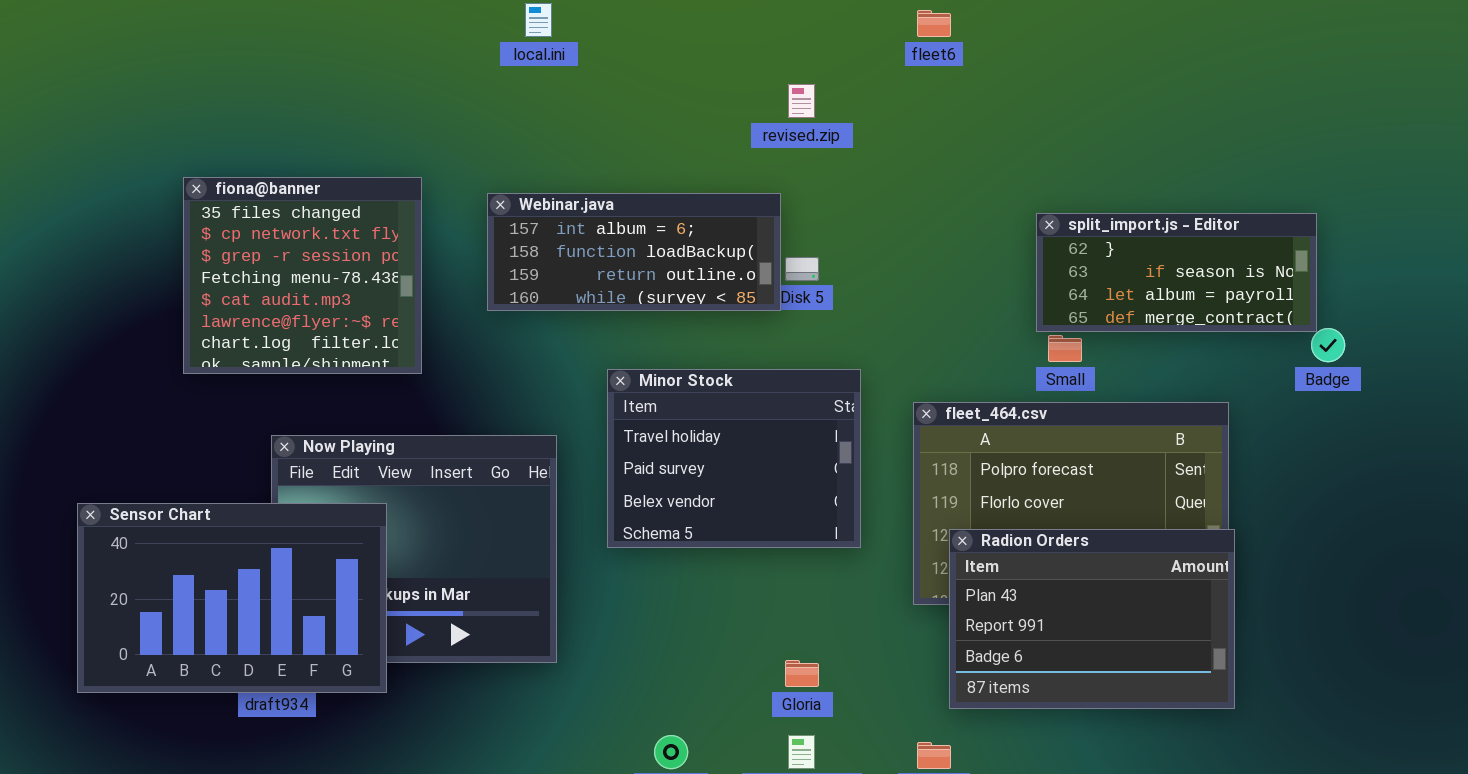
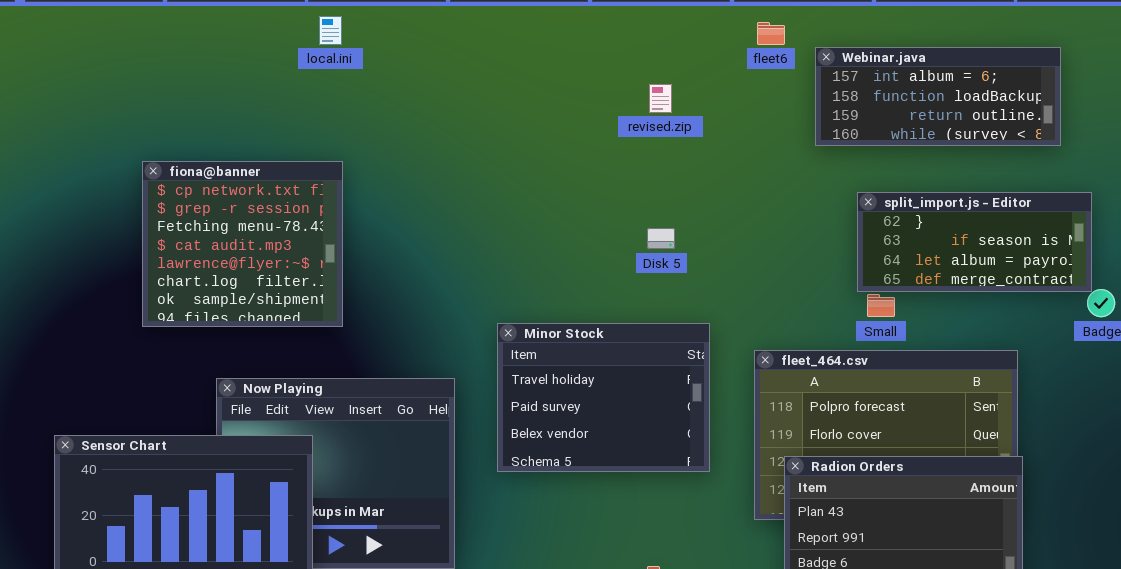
local.ini: [525,3,552,37] -> [319,16,342,45], moved
fiona@banner: [183,177,422,374] -> [142,161,343,327], scrolled down 1 row
Webinar.java: [487,193,781,311] -> [815,47,1061,146], moved

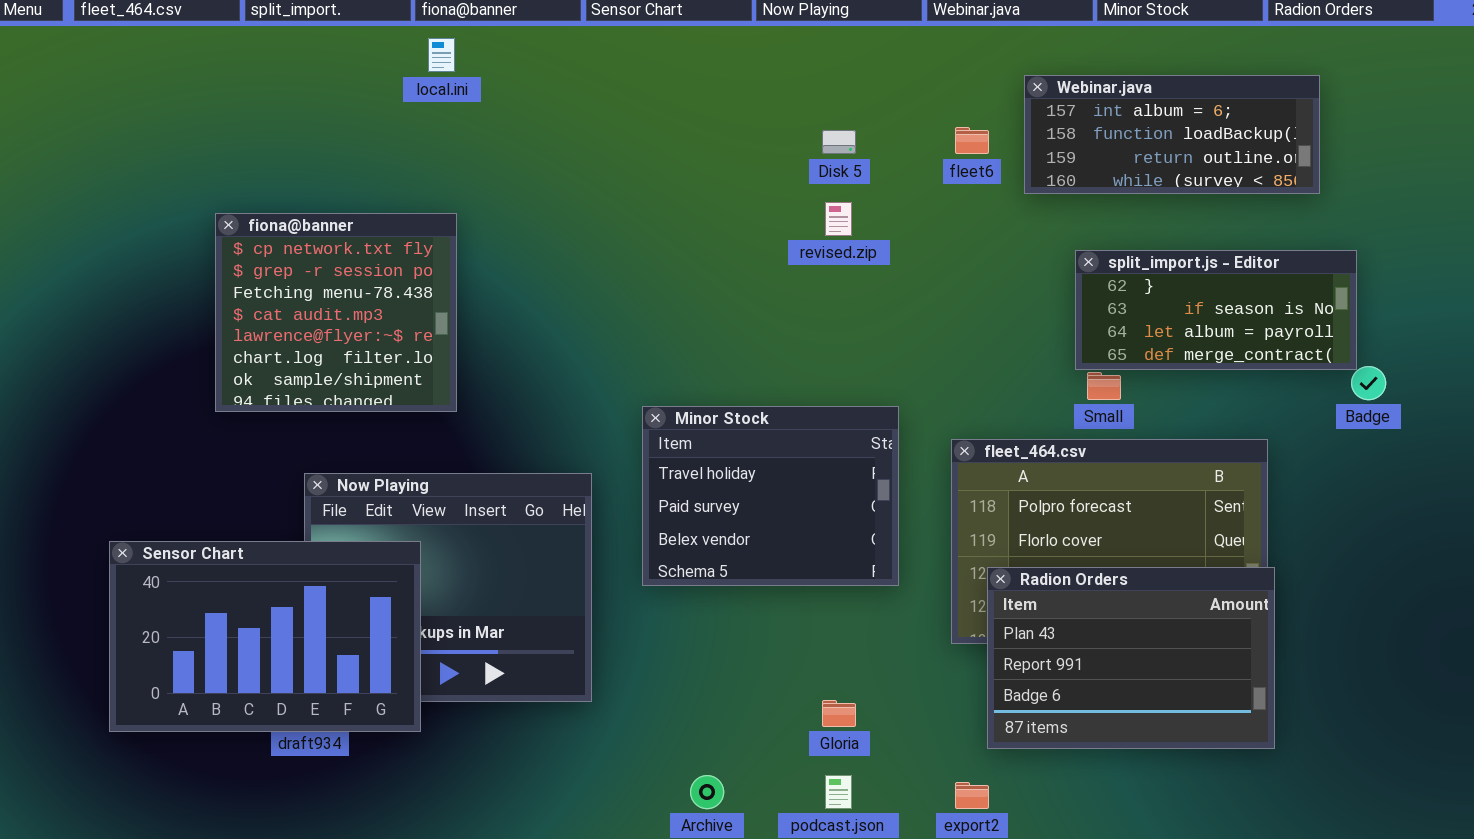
fleet6: [757,22,785,45] -> [955,127,989,154], moved
revised.zip: [649,84,672,113] -> [825,202,852,236], moved
Disk 5: [647,228,675,249] -> [822,130,856,154], moved

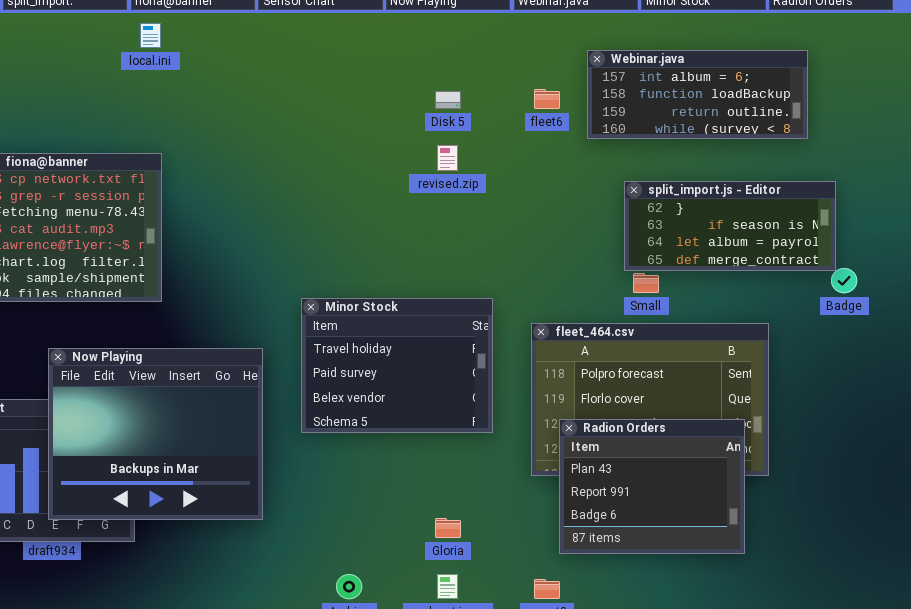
Now Playing: [304,473,592,702] -> [48,348,263,520], raised
Radion Orders: [987,567,1275,749] -> [559,419,745,554], resized

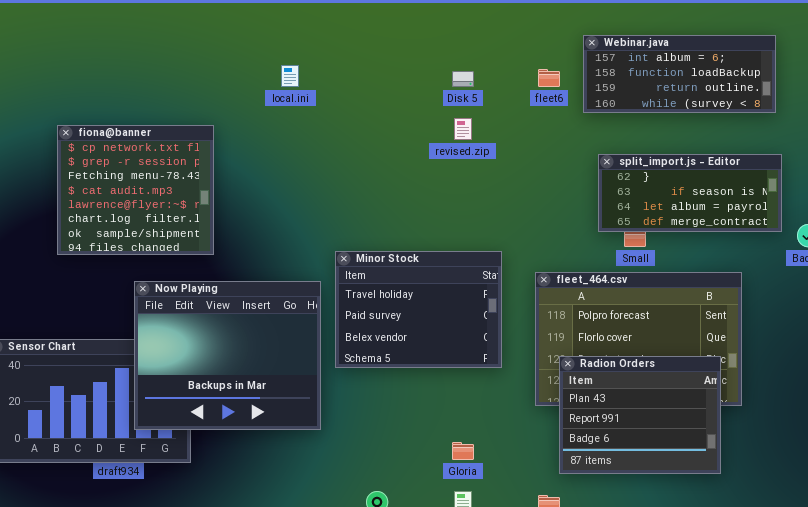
local.ini: [140,23,161,48] -> [281,65,299,87], moved
split_import.js - Editor: [624,181,836,271] -> [598,154,782,232], moved
Now Playing: [48,348,263,520] -> [134,281,321,430], moved

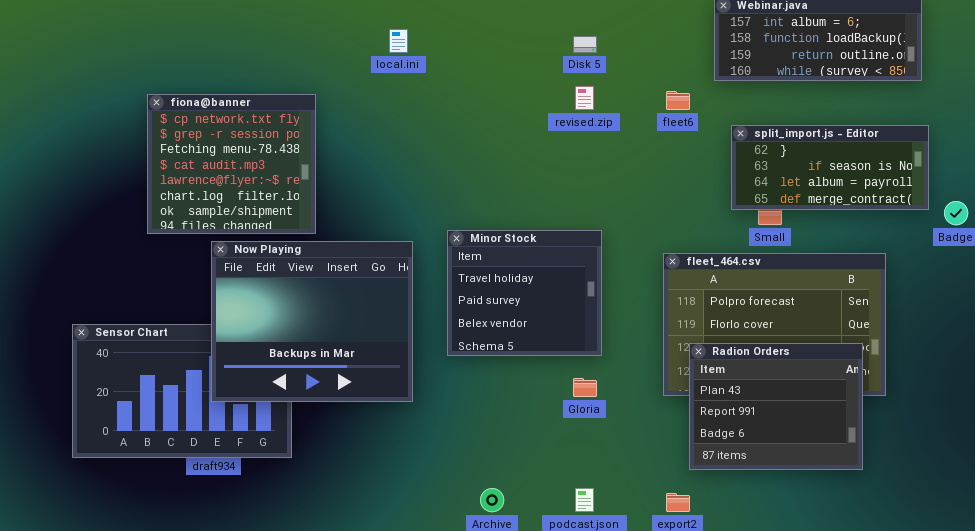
fleet6: [538,69,560,87] -> [666,91,690,110], moved
Minor Stock: [335,251,502,368] -> [447,230,602,356], resized
Now Playing: [134,281,321,430] -> [211,241,413,402], moved
Gloria: [452,442,474,460] -> [573,378,597,397], moved

